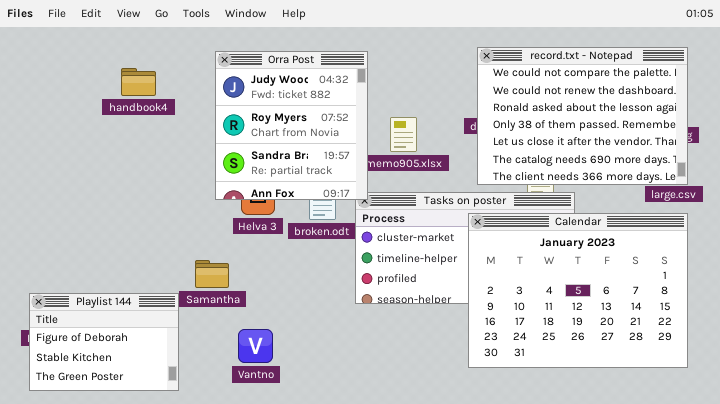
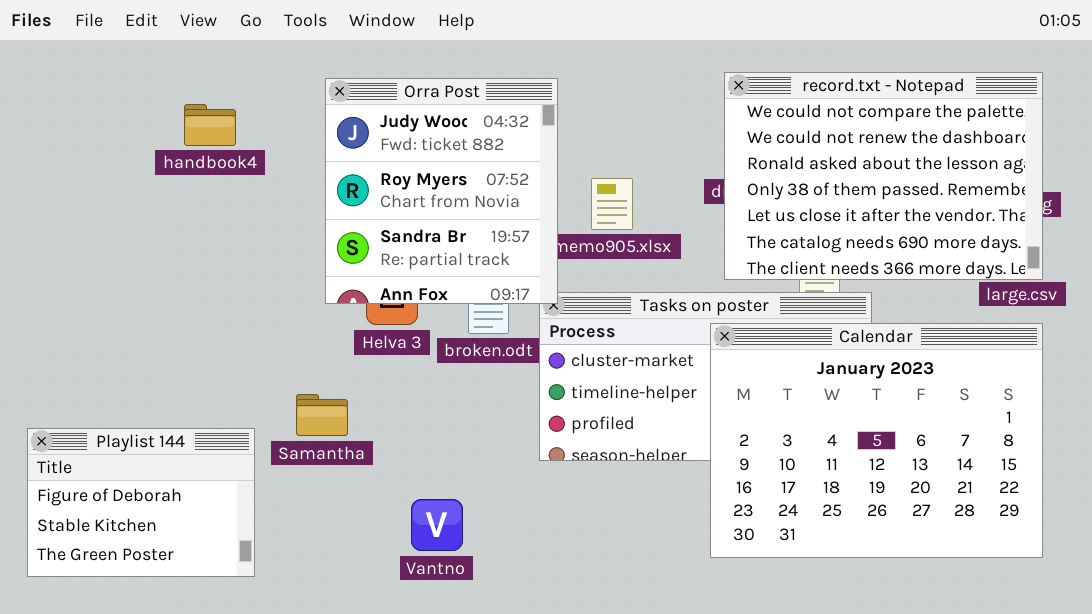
Playlist 144: [29,293,179,391] -> [27,428,255,577], moved
Vantno: [238,329,273,363] -> [411,499,463,551], moved

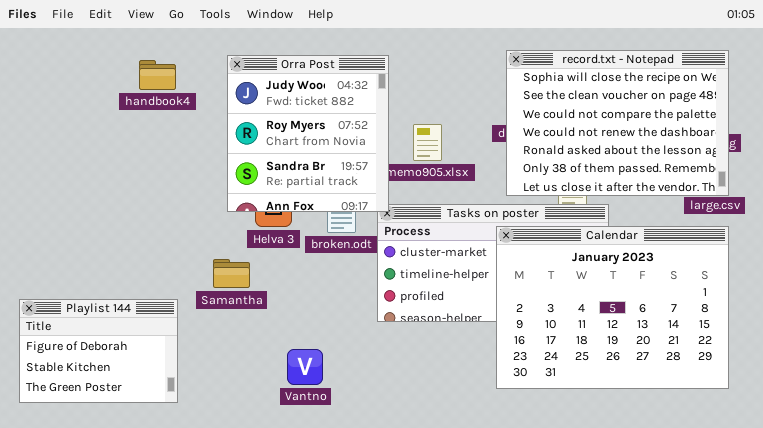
record.txt - Notepad: [724,72,1043,280] -> [506,50,729,196], scrolled up 2 rows
handbook4: [184,104,236,146] -> [139,60,176,90], moved
Samantha: [296,394,348,436] -> [213,259,250,288], moved

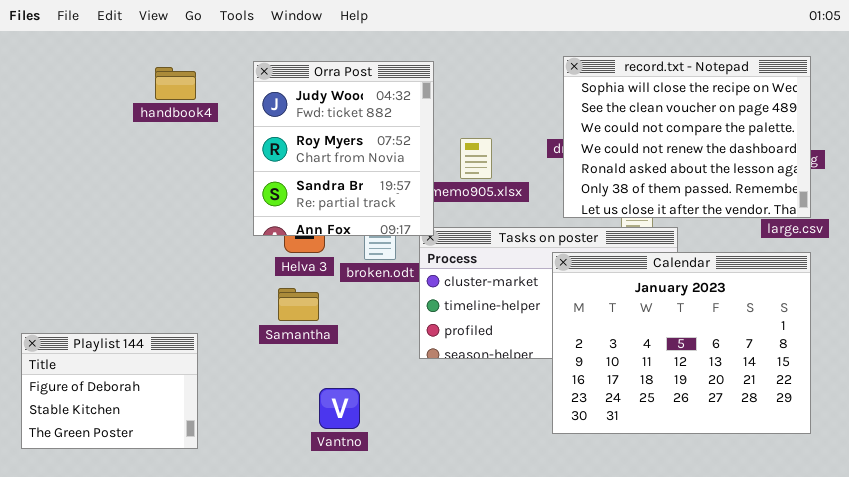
Samantha: [213,259,250,288] -> [278,288,319,321], moved

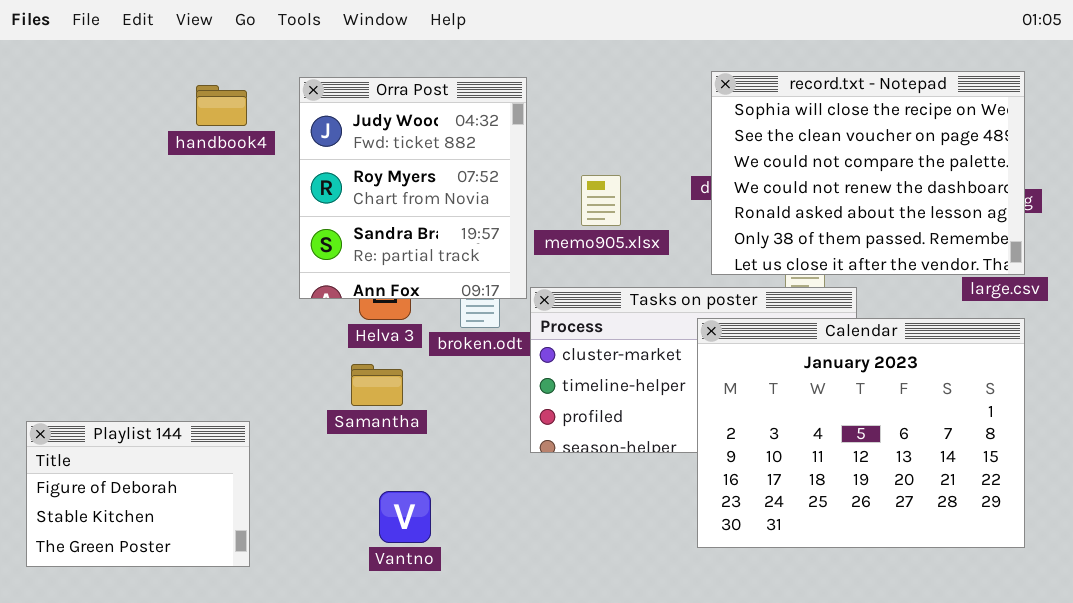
Orra Post: [253,61,434,236] -> [299,77,527,299], moved
Vantno: [319,388,360,429] -> [379,491,431,543], moved

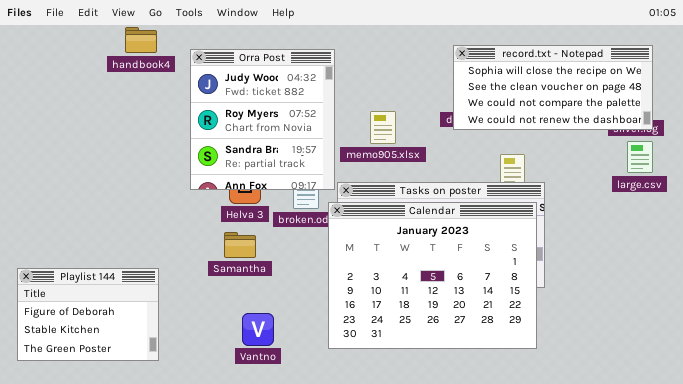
record.txt - Notepad: [711,71,1025,275] -> [453,45,653,130], resized
handbook4: [196,85,247,126] -> [125,27,157,53], moved
Calendar: [697,318,1025,548] -> [328,202,537,349], moved

